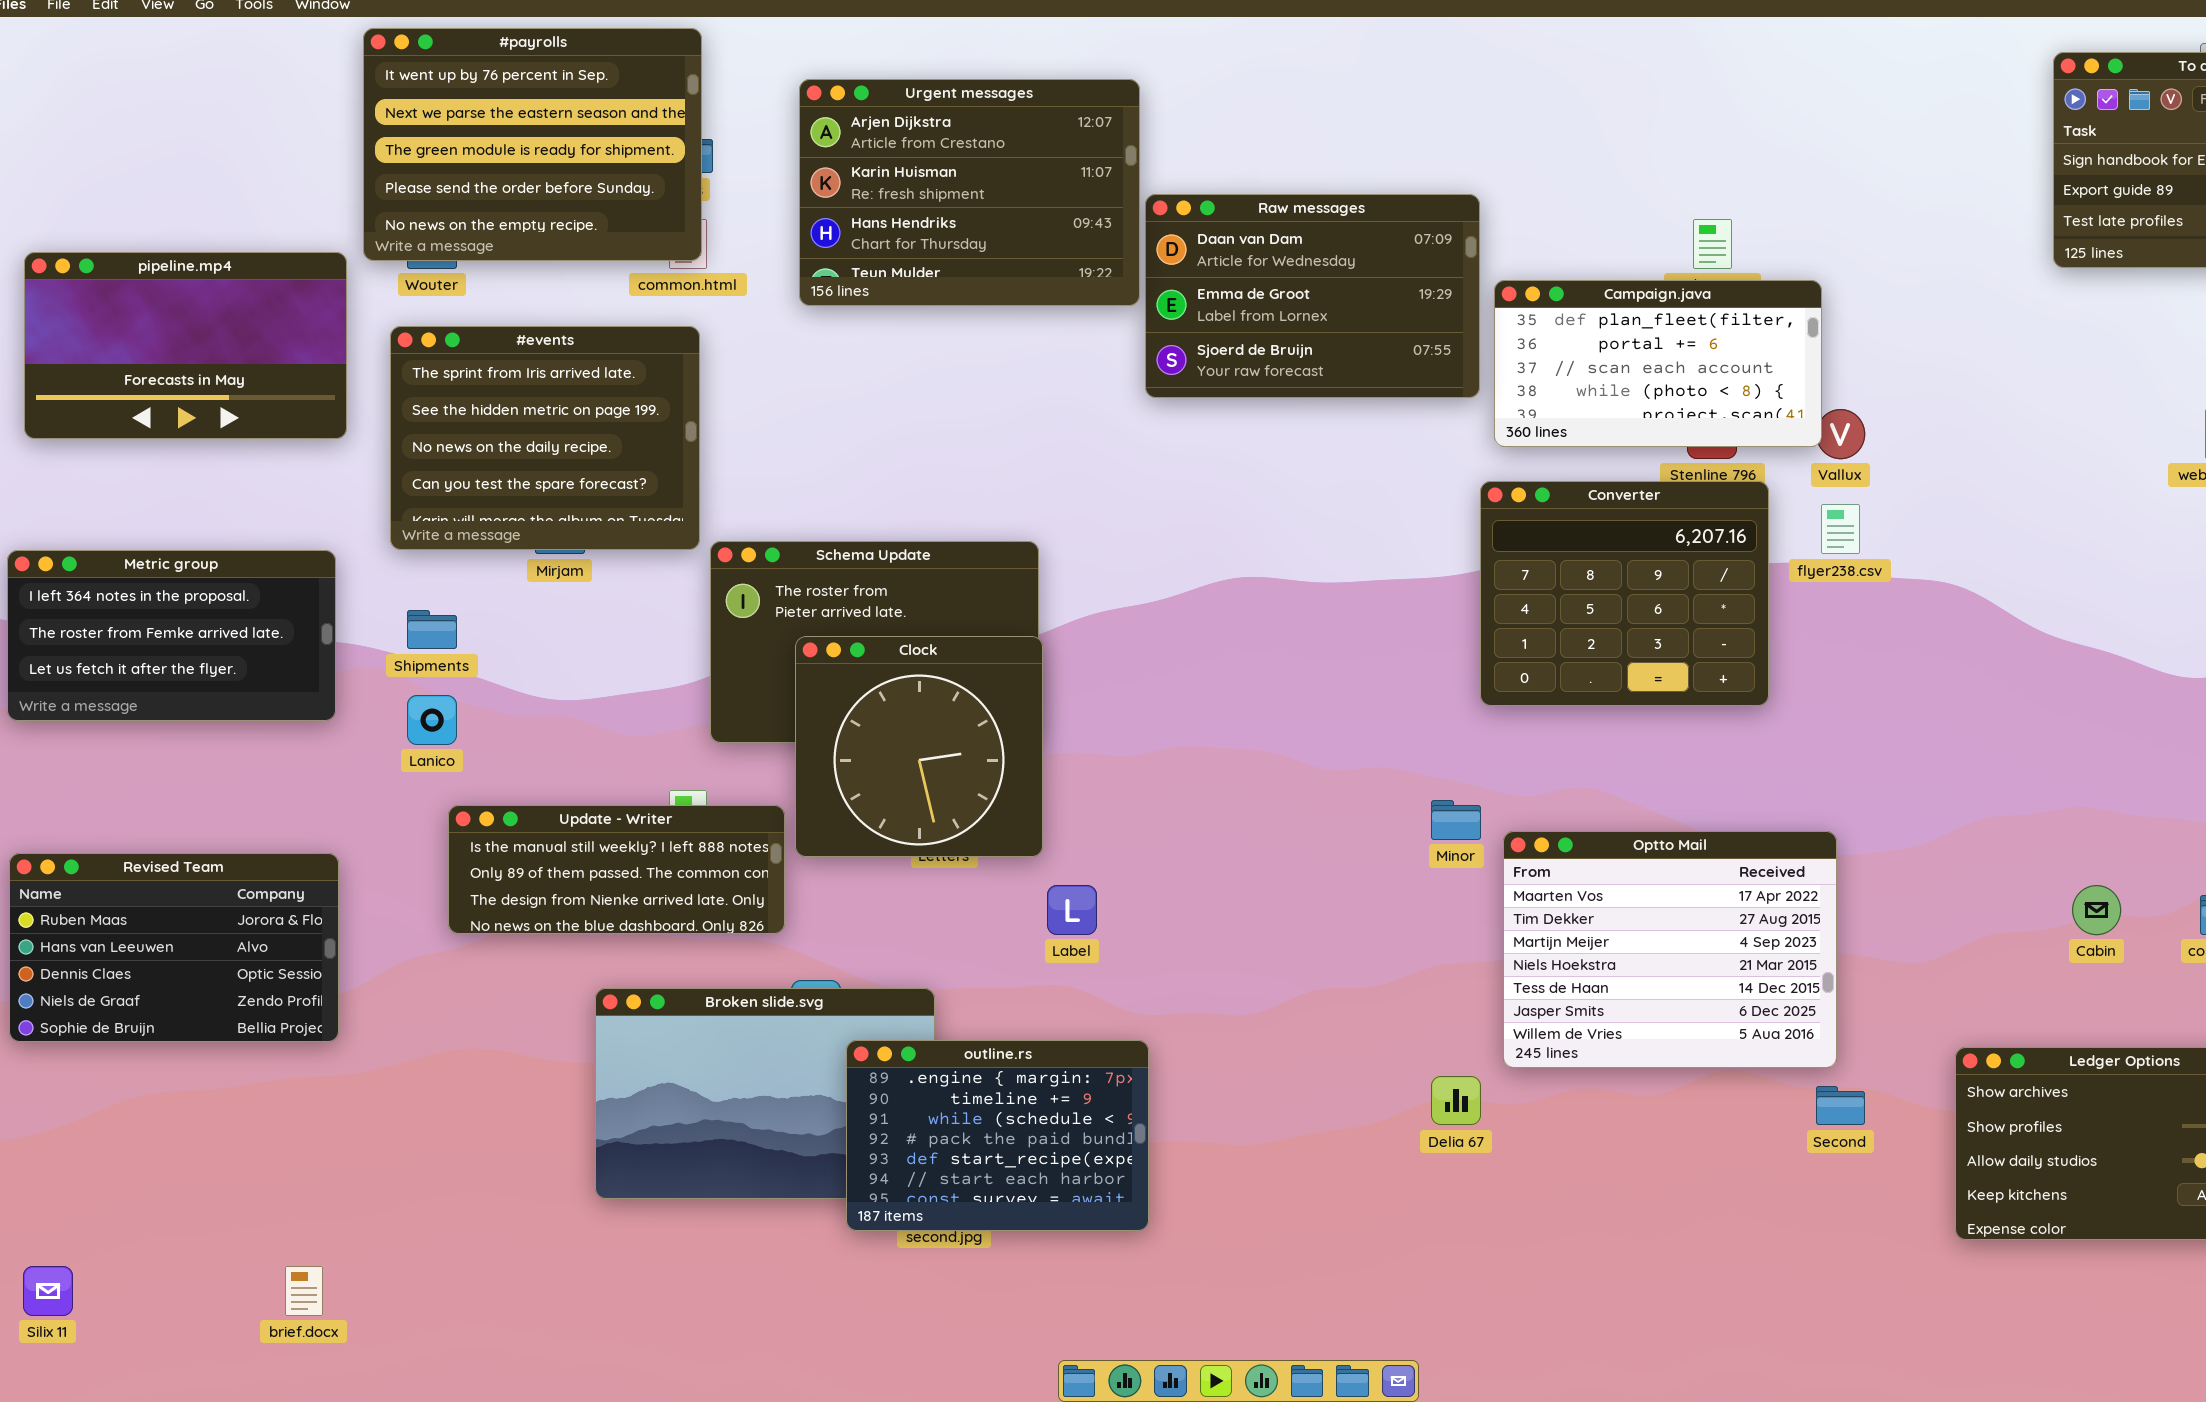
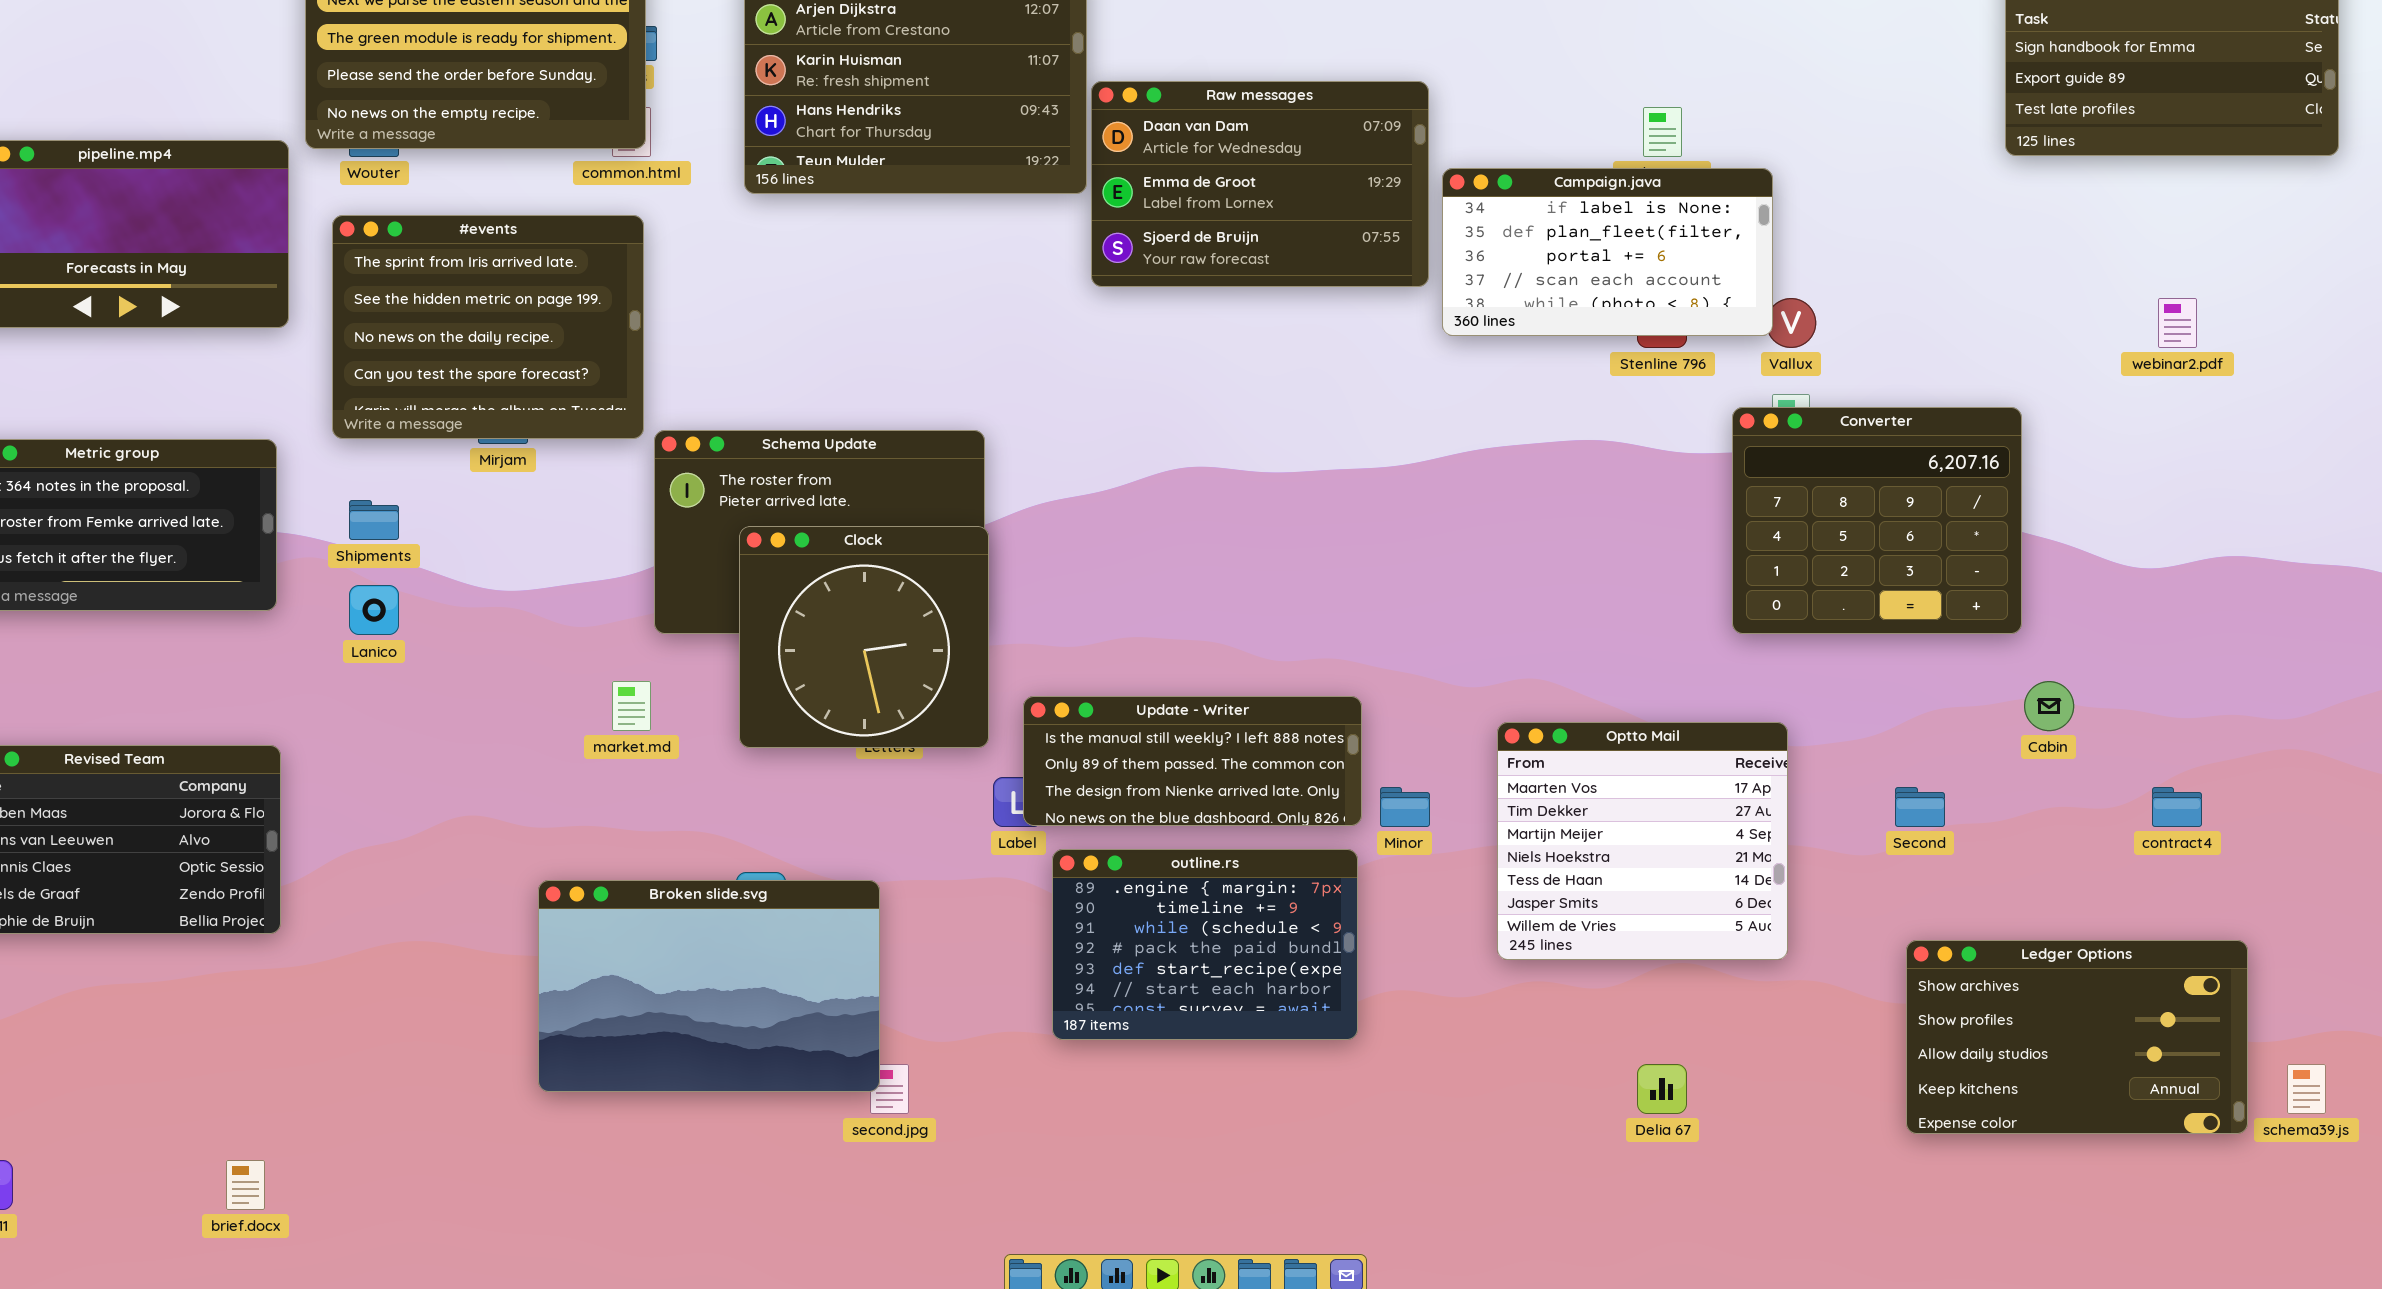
Campaign.java: [1494,280,1822,447] -> [1442,168,1773,336], scrolled up 1 row
Converter: [1480,481,1769,706] -> [1732,407,2022,634], moved
Minor: [1431,800,1481,840] -> [1380,787,1430,827], moved
Update - Writer: [448,805,785,934] -> [1023,696,1362,826], moved
Optto Mail: [1503,831,1837,1068] -> [1497,722,1788,960], resized
Cabin: [2072,885,2121,935] -> [2024,681,2074,731], moved
outline.rs: [846,1040,1149,1231] -> [1052,849,1358,1040], moved
Delia 67: [1431,1076,1481,1125] -> [1637,1064,1687,1114], moved
Second: [1816,1086,1865,1125] -> [1895,787,1945,827], moved

